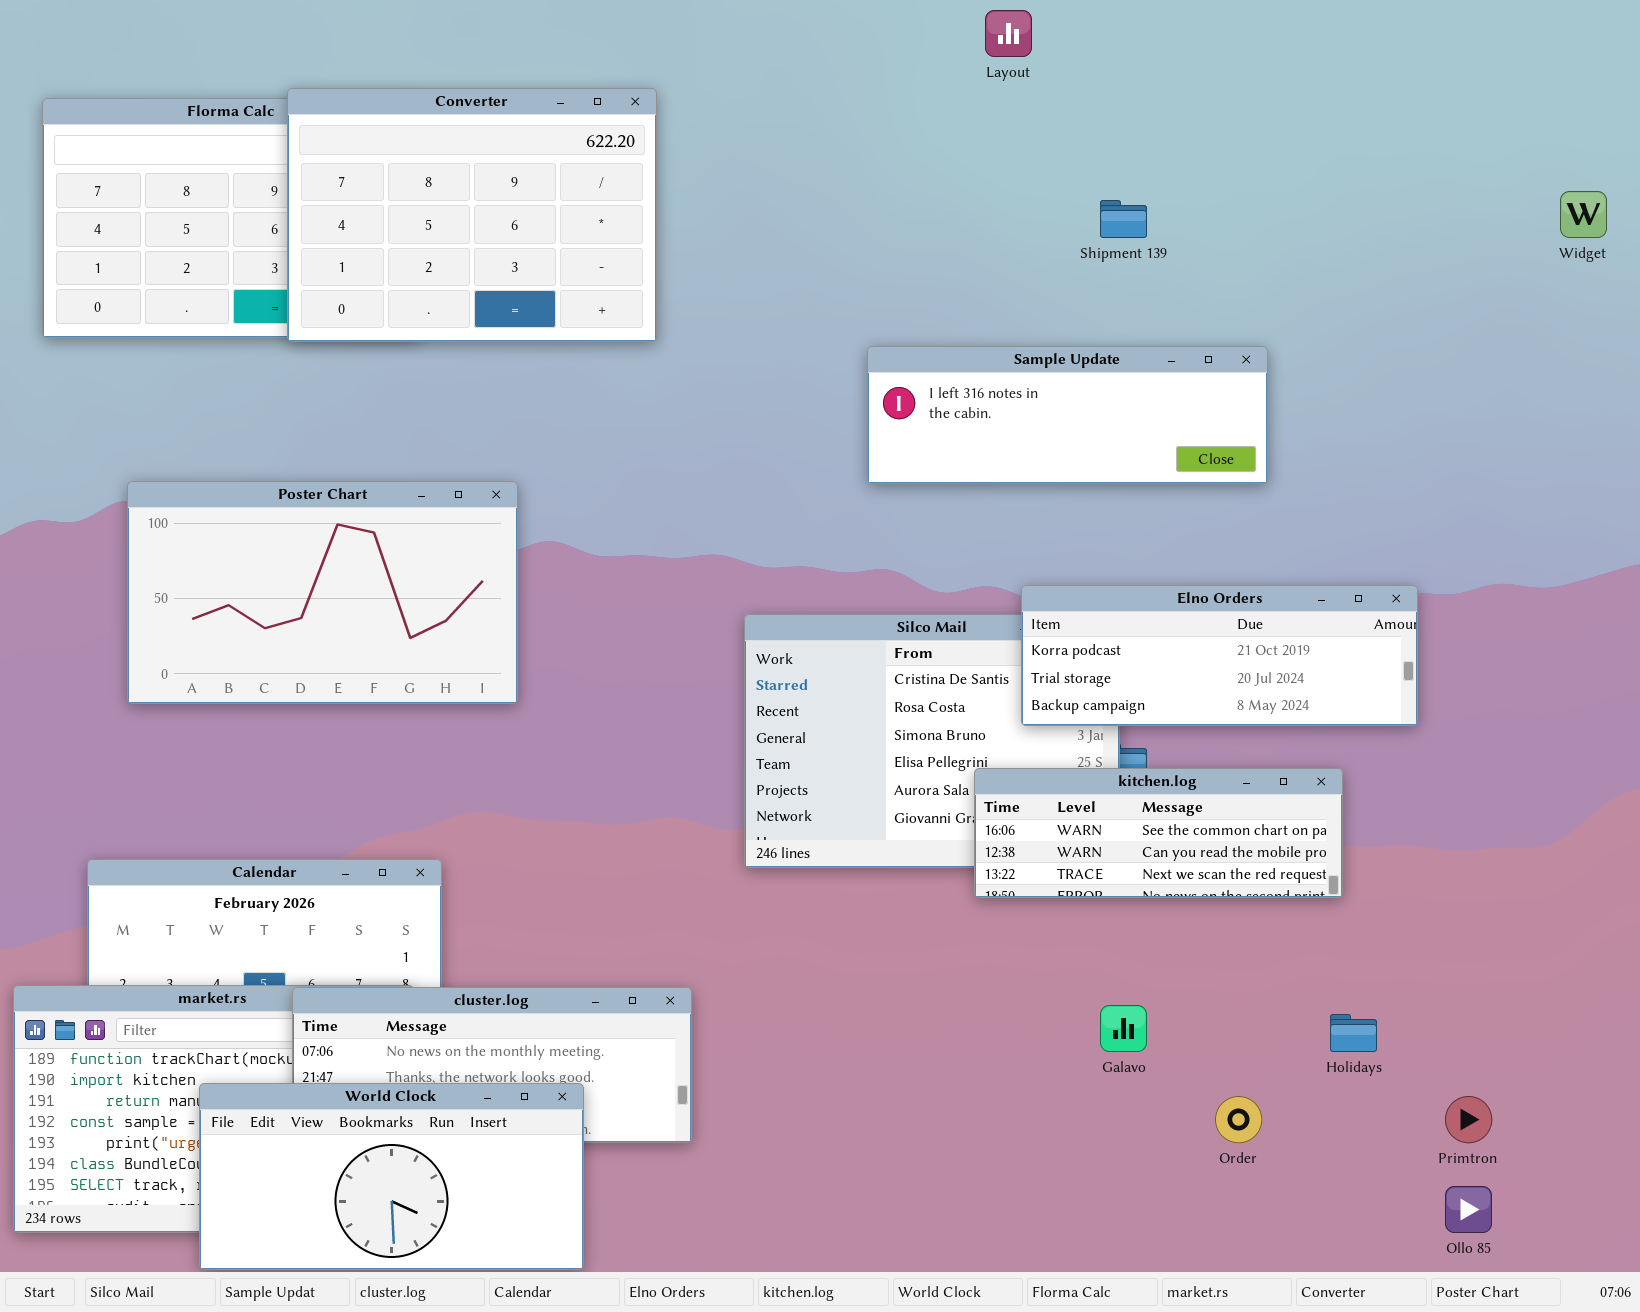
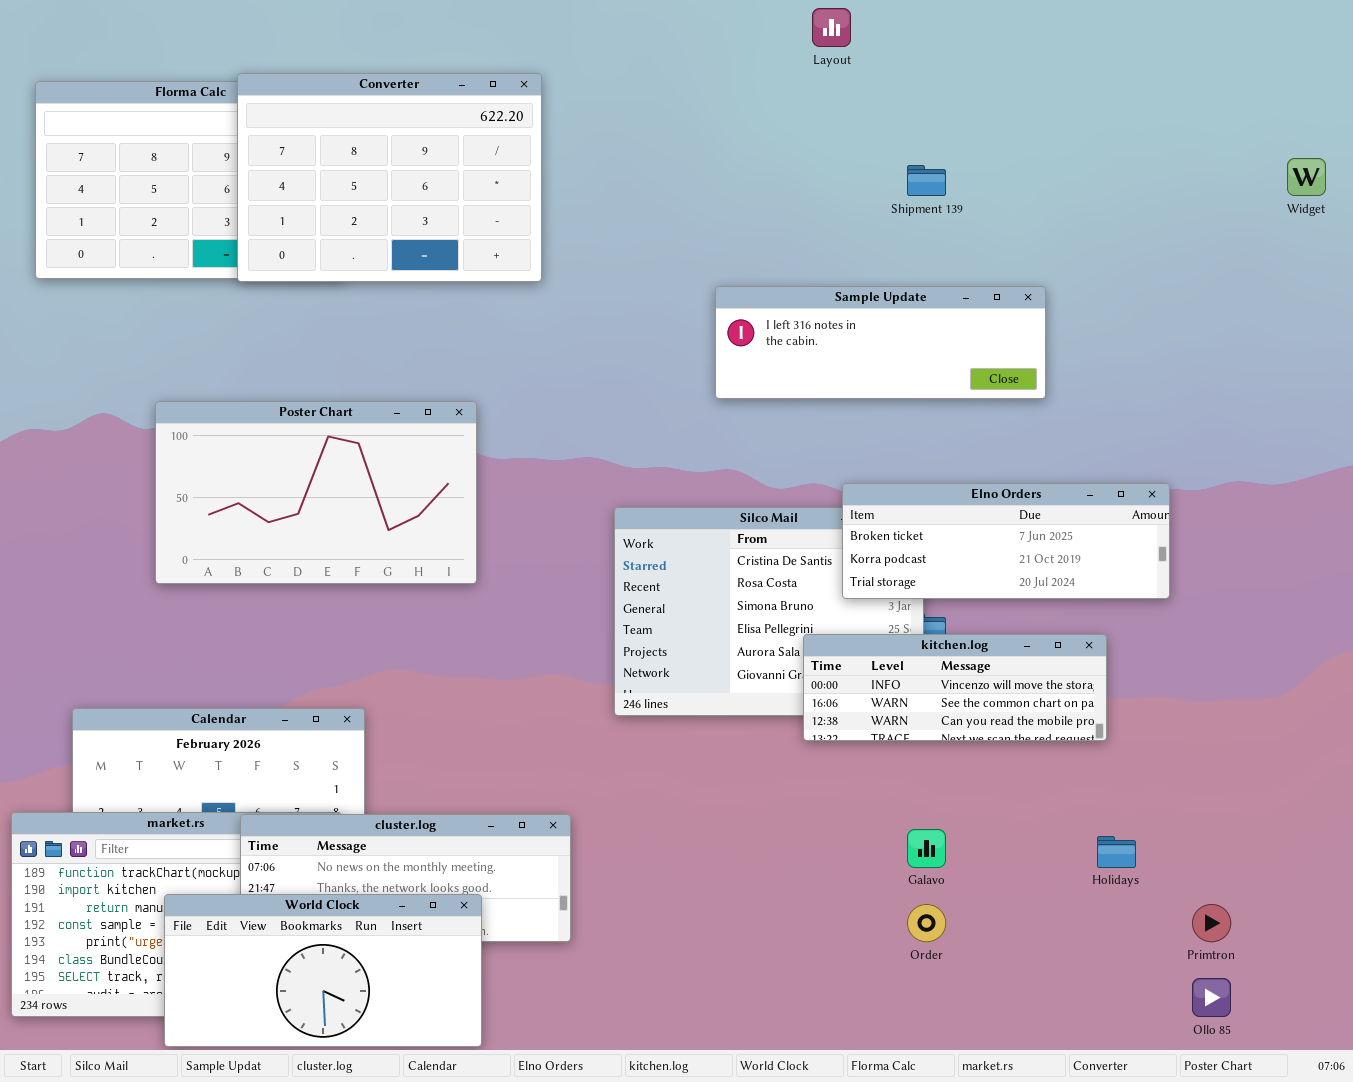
Poster Chart: [127,481,518,704] -> [155,401,477,584], moved
Elno Orders: [1021,585,1418,726] -> [842,483,1170,599], scrolled up 1 row
kitchen.log: [974,768,1343,898] -> [803,634,1107,741], scrolled up 1 row
Order: [1215,1096,1262,1143] -> [907,904,946,942], moved

